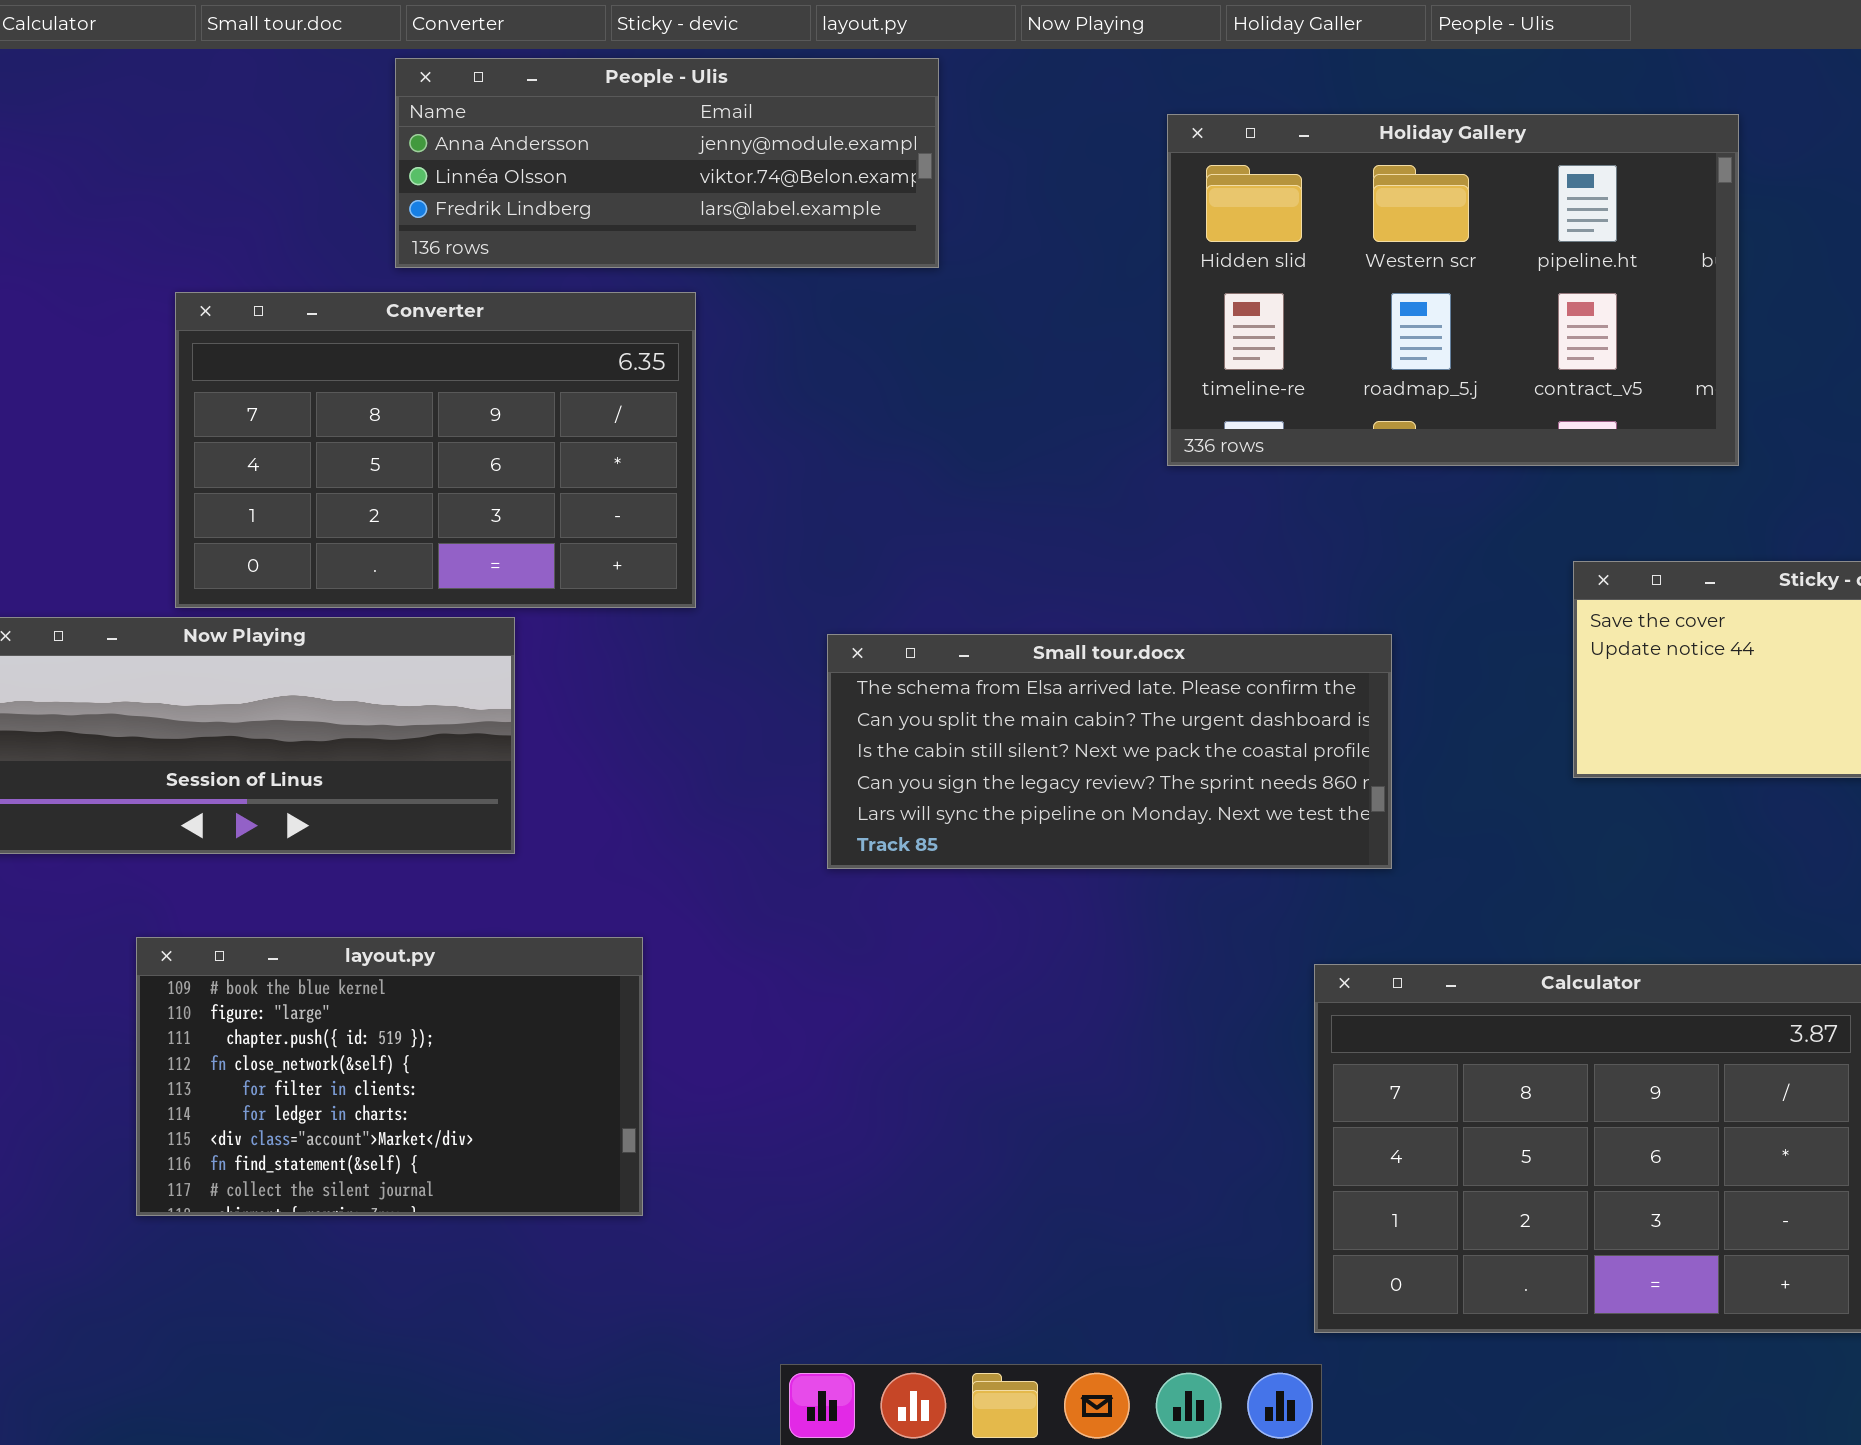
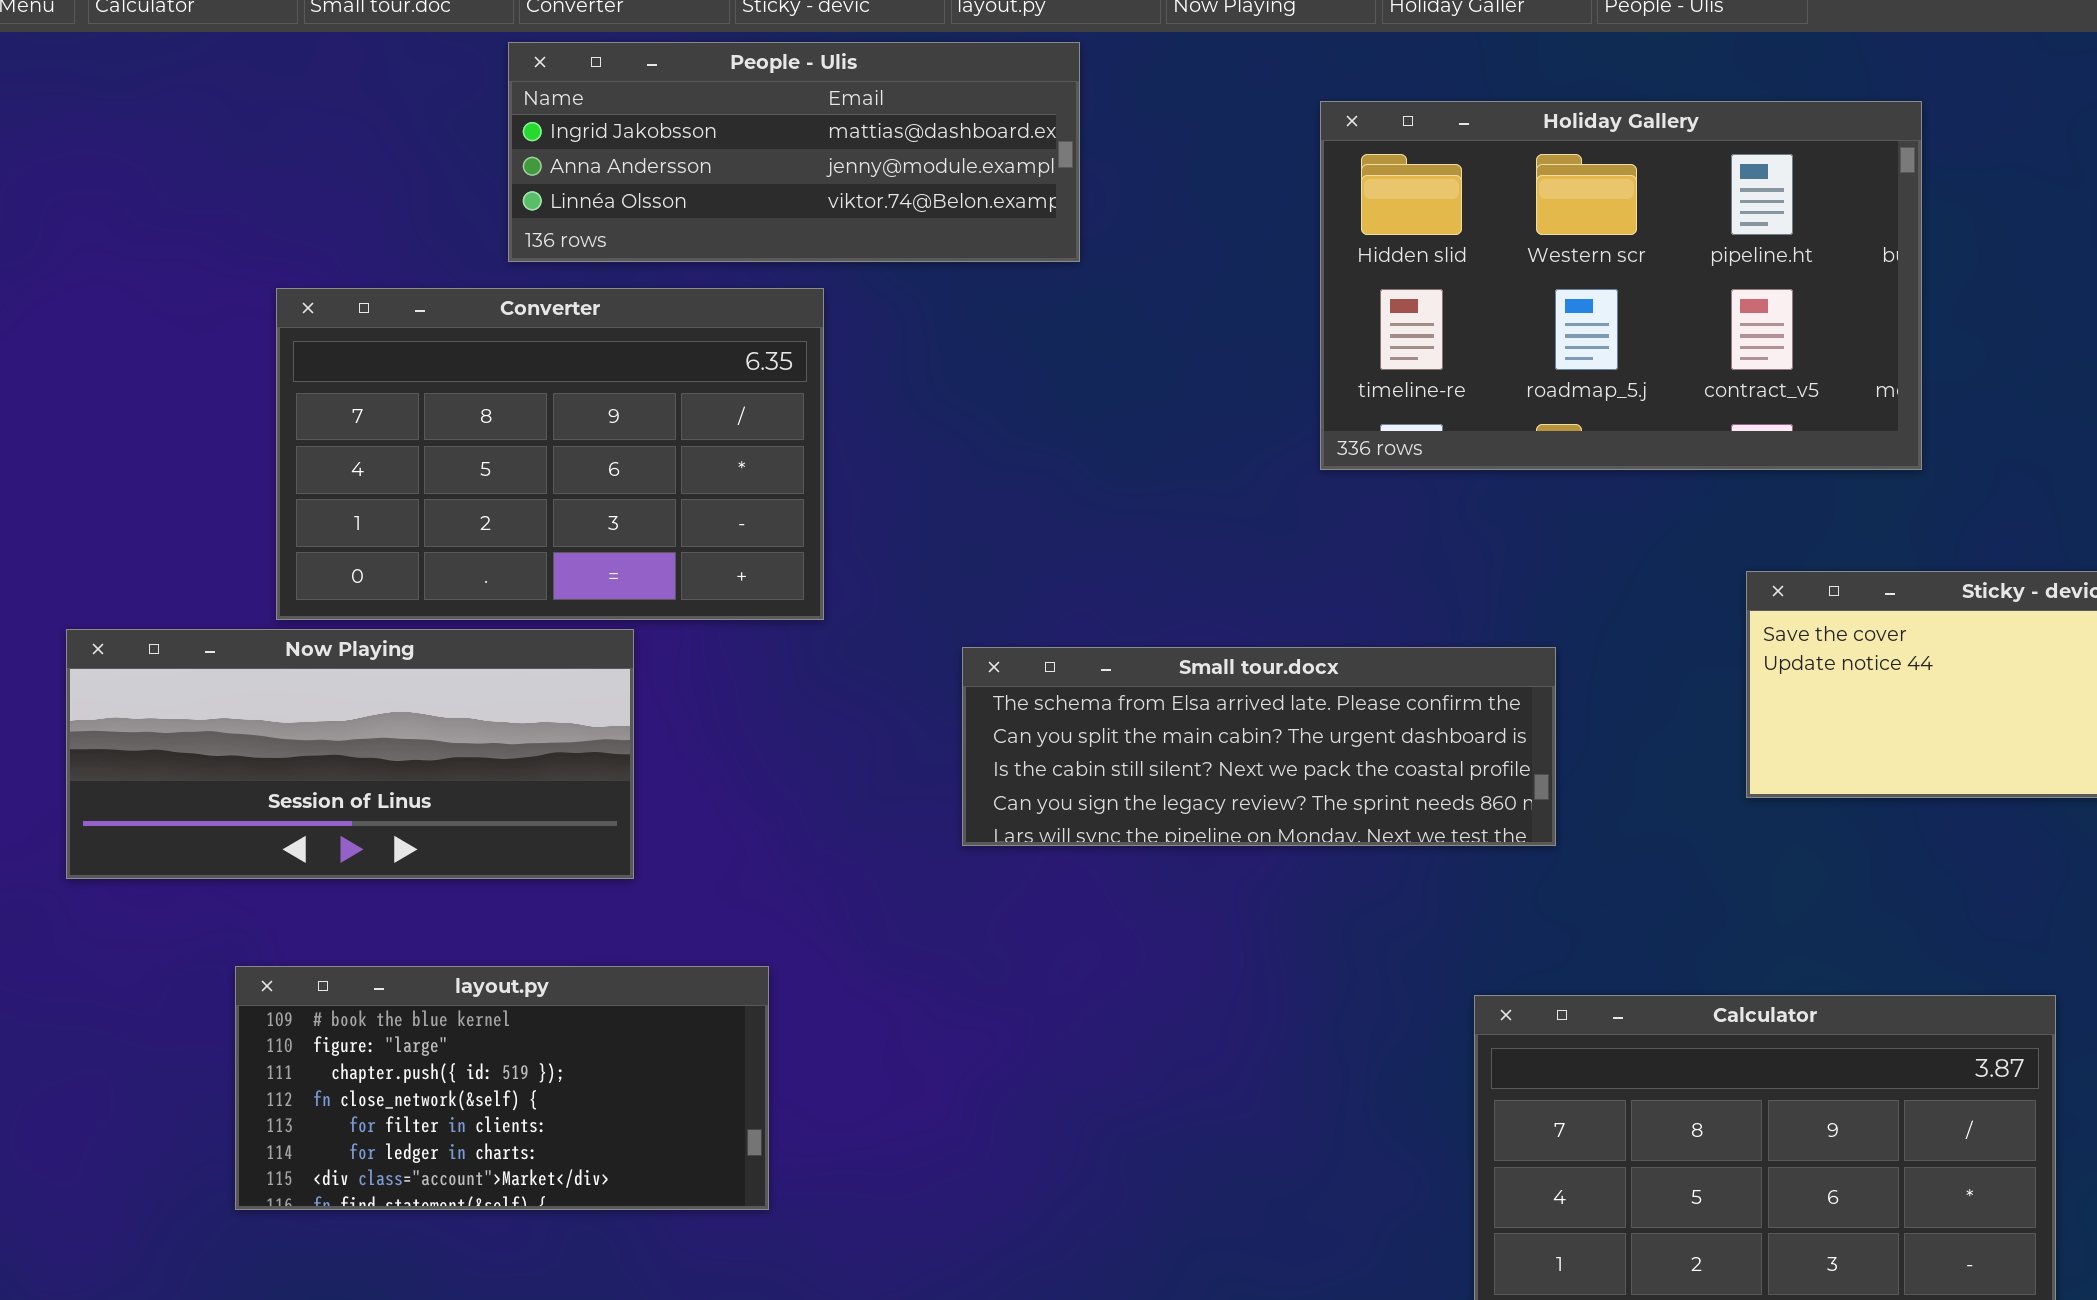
People - Ulis: [395,58,939,268] -> [508,42,1080,262], scrolled up 1 row
Small tour.docx: [827,634,1392,869] -> [962,647,1556,846], resized
layout.py: [136,937,643,1216] -> [235,966,769,1210], resized

